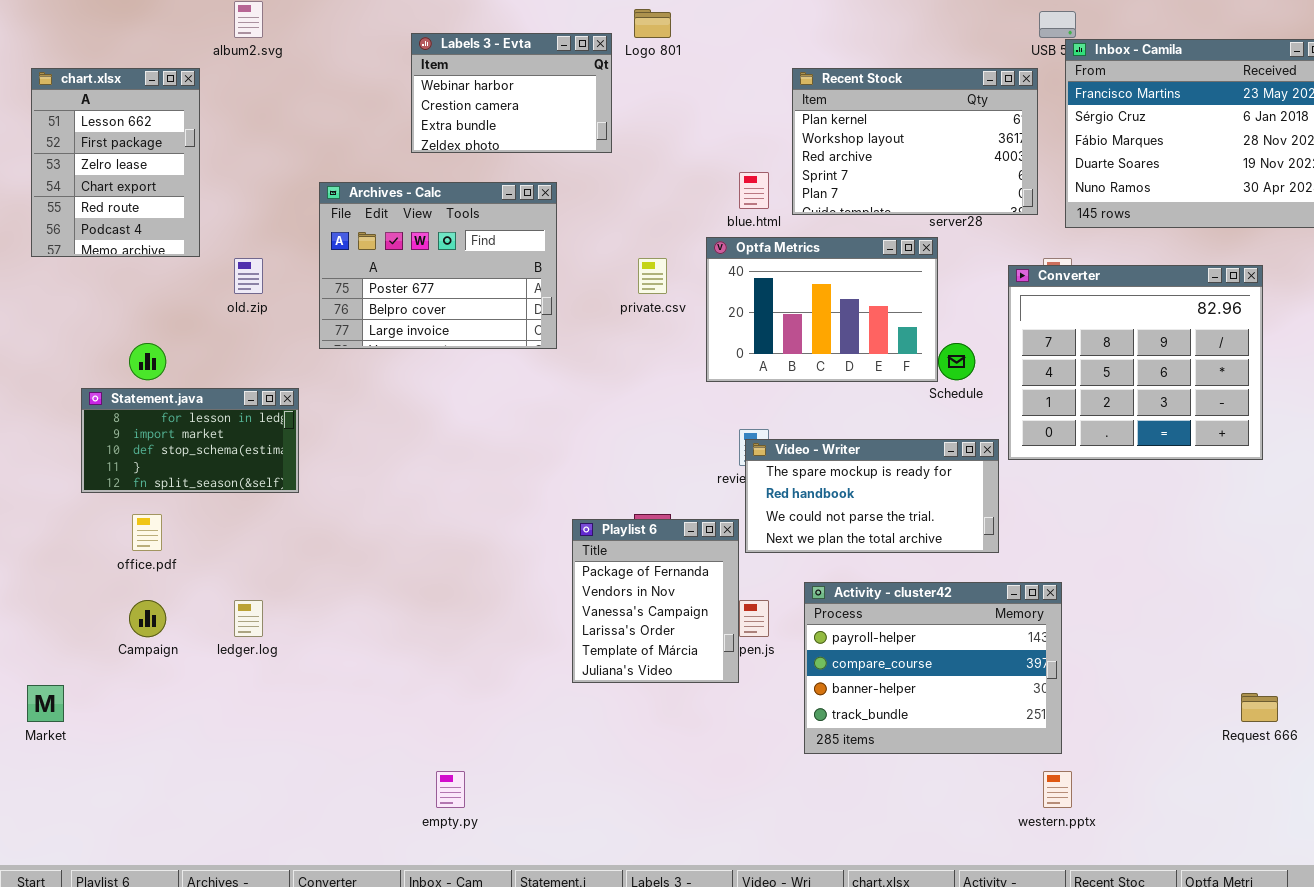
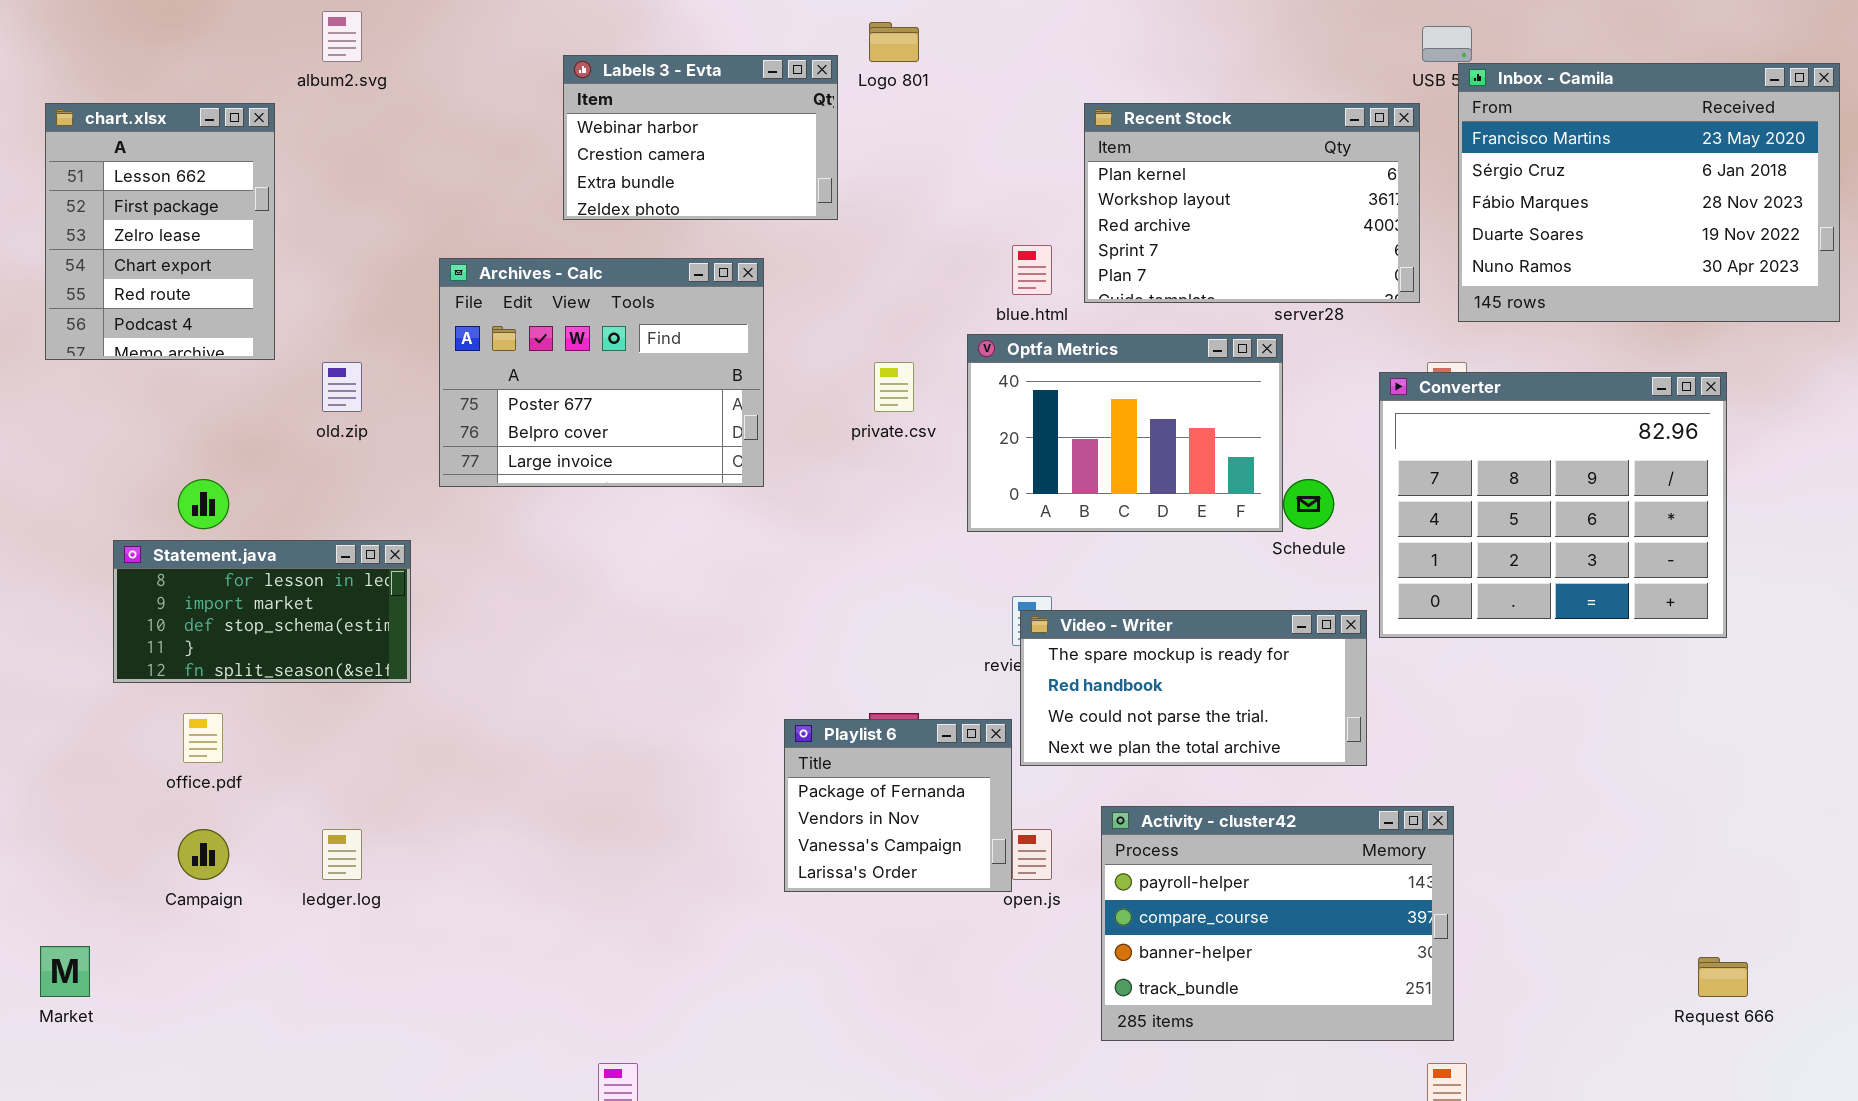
Playlist 6: [572,519,739,683] -> [784,719,1012,892], resized

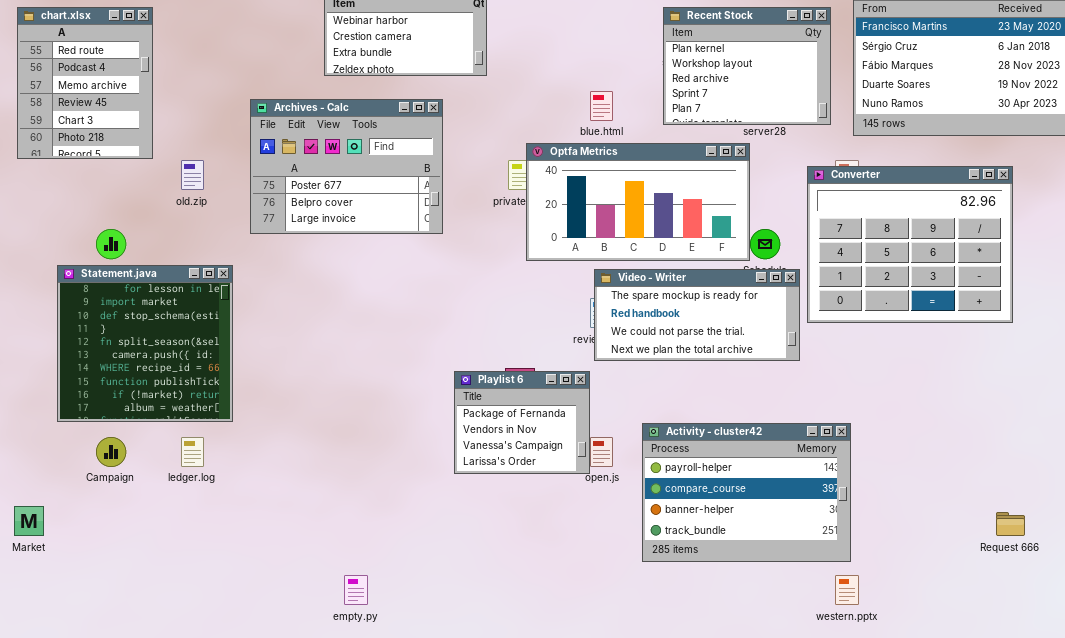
chart.xlsx: [45,103,275,360] -> [17,7,153,159], scrolled down 4 rows
Recent Stock: [1084,103,1420,303] -> [663,7,831,125], resized
Optfa Metrics: [967,334,1283,532] -> [526,143,750,261], resized
Statement.java: [113,540,411,683] -> [57,265,233,422], resized
Video - Writer: [1020,610,1367,766] -> [594,269,800,361], moved

